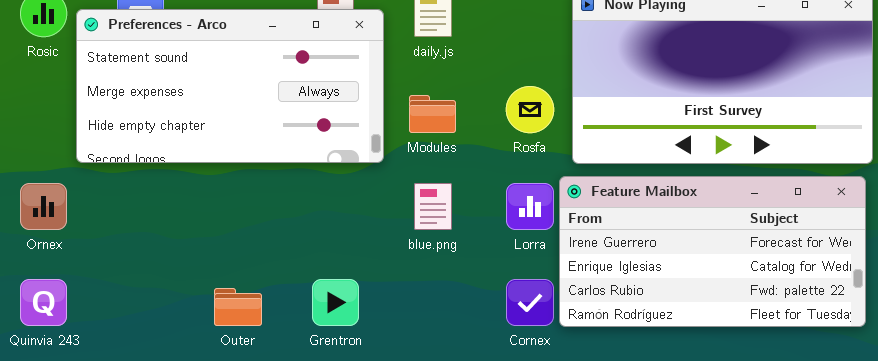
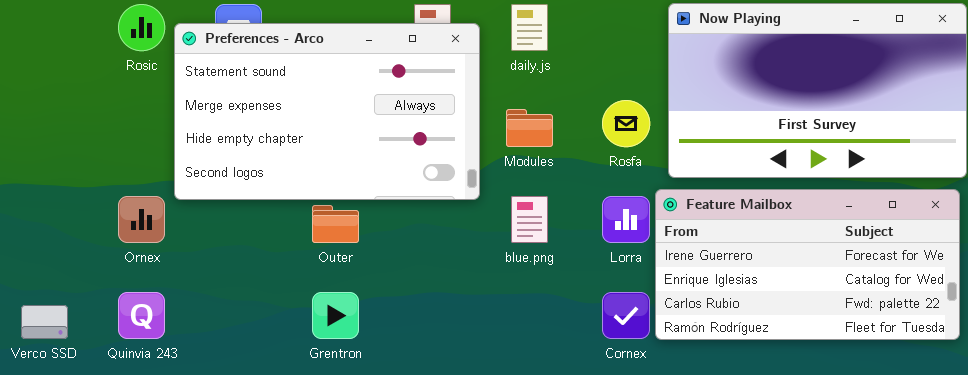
Preferences - Arco: [76,9,384,163] -> [174,23,480,200], resized
Grentron: [312,279,359,326] -> [312,292,359,339], moved
Outer: [214,288,262,326] -> [312,205,359,243], moved

